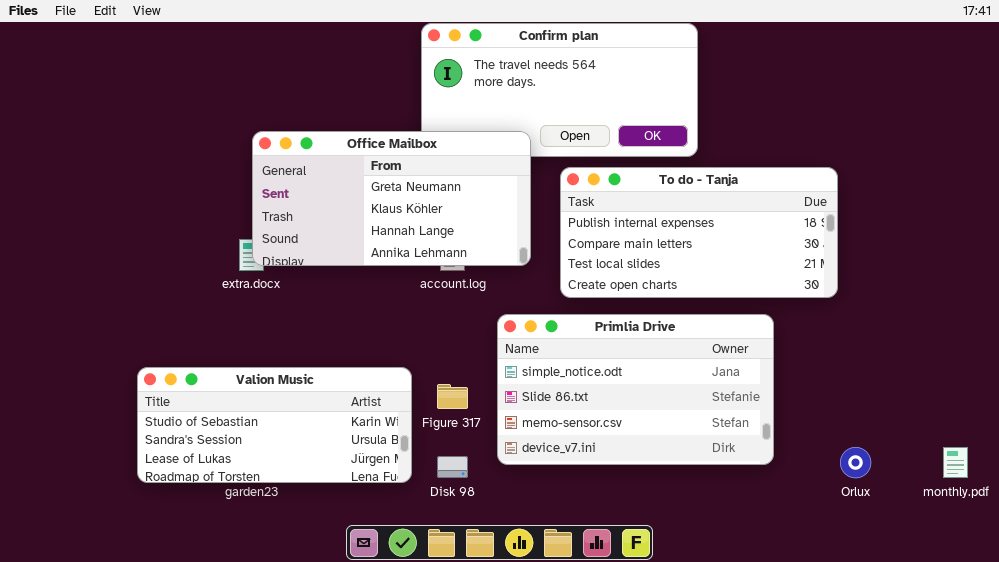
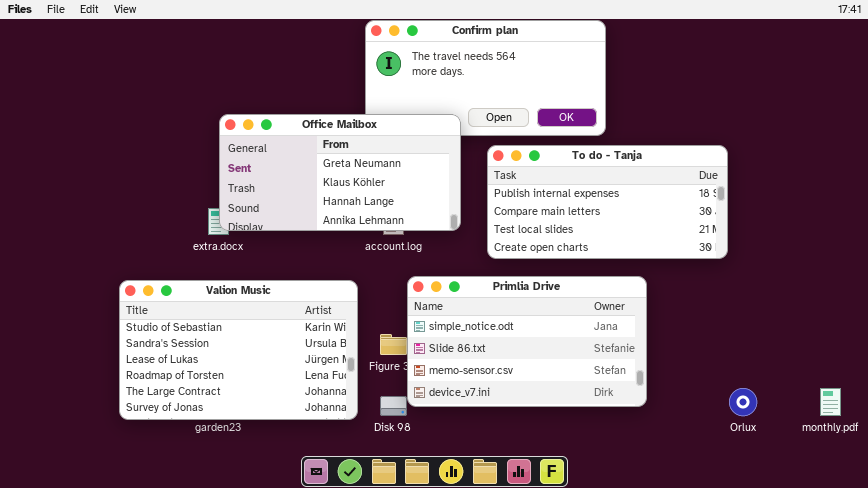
Primlia Drive: [497,314,774,465] -> [407,276,647,407], moved
Valion Music: [137,367,412,483] -> [119,280,358,420], resized

